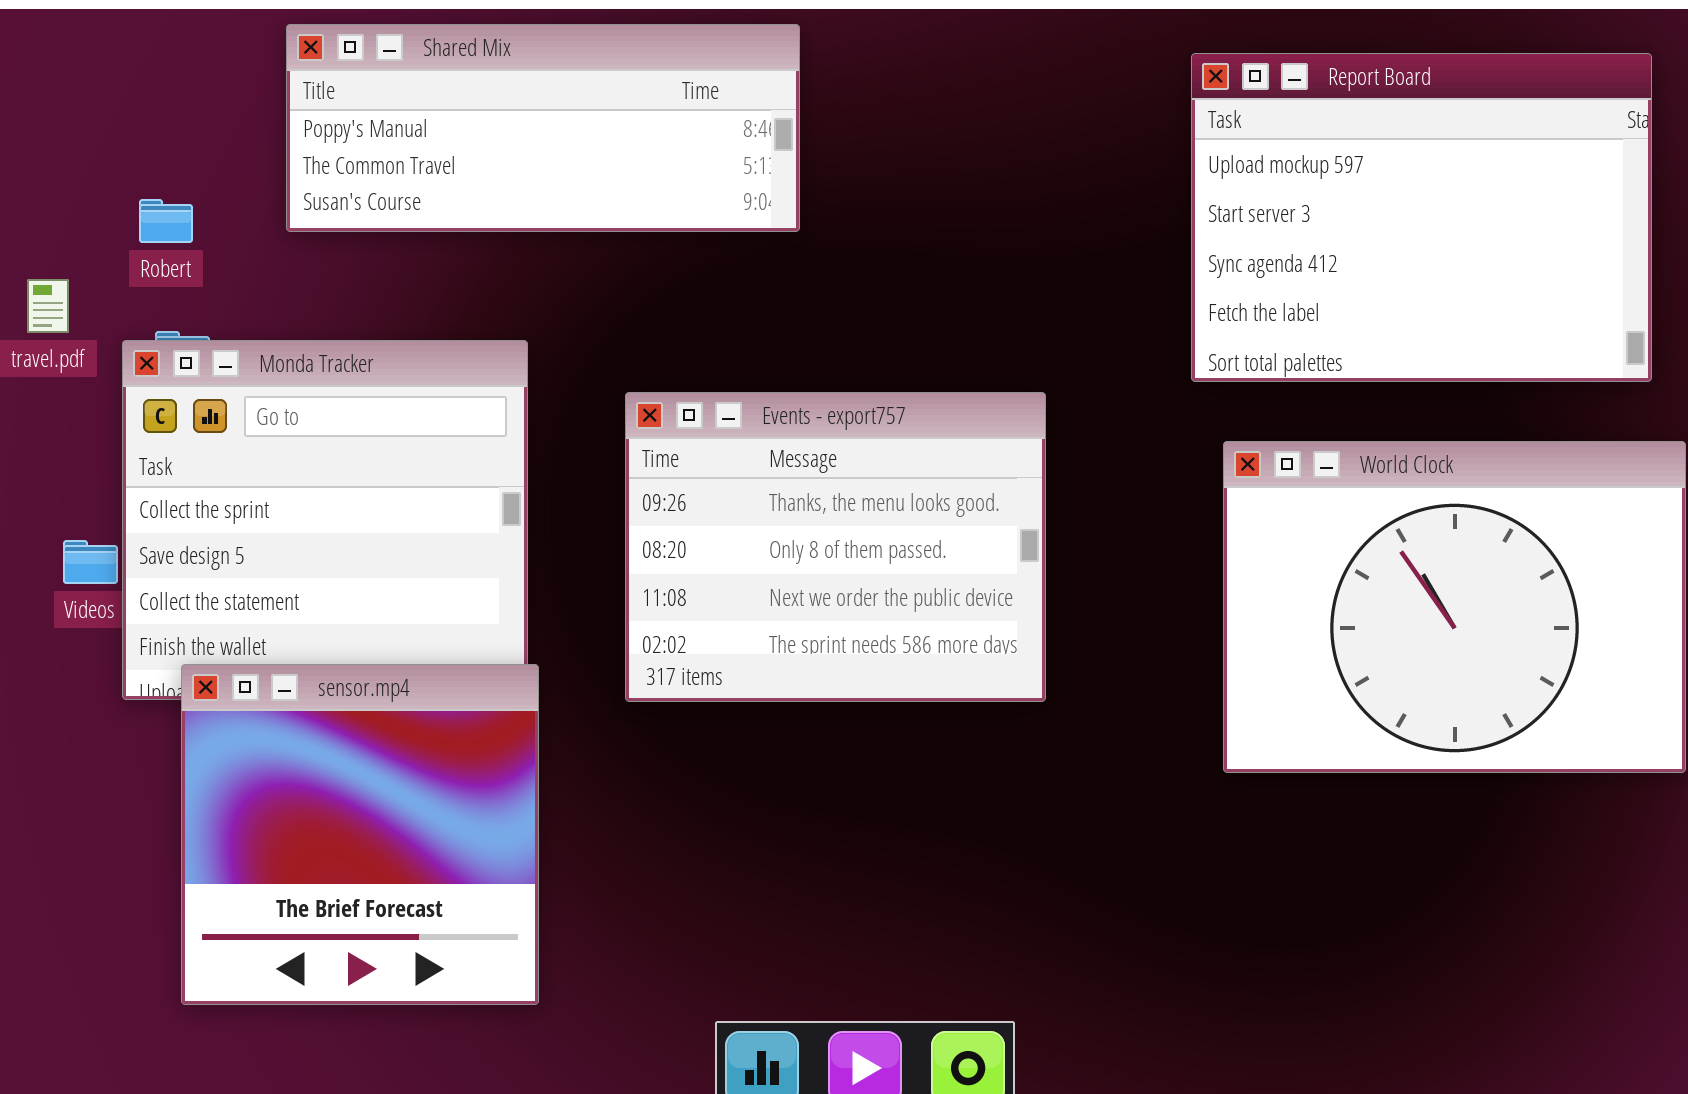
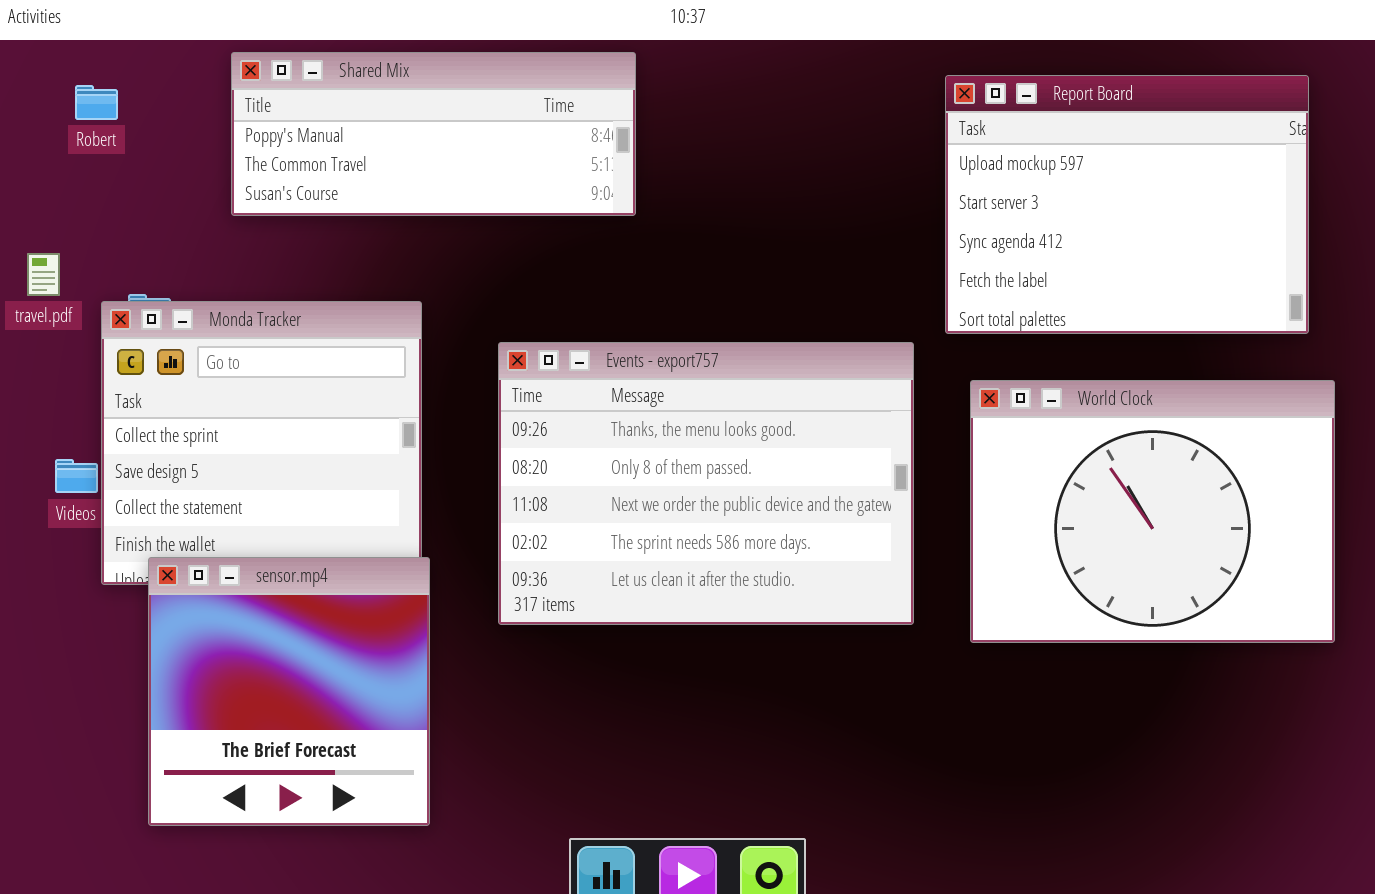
Robert: [139,199,193,243] -> [75,85,118,120], moved
Events - export757: [625,392,1046,702] -> [498,342,914,625], resized

